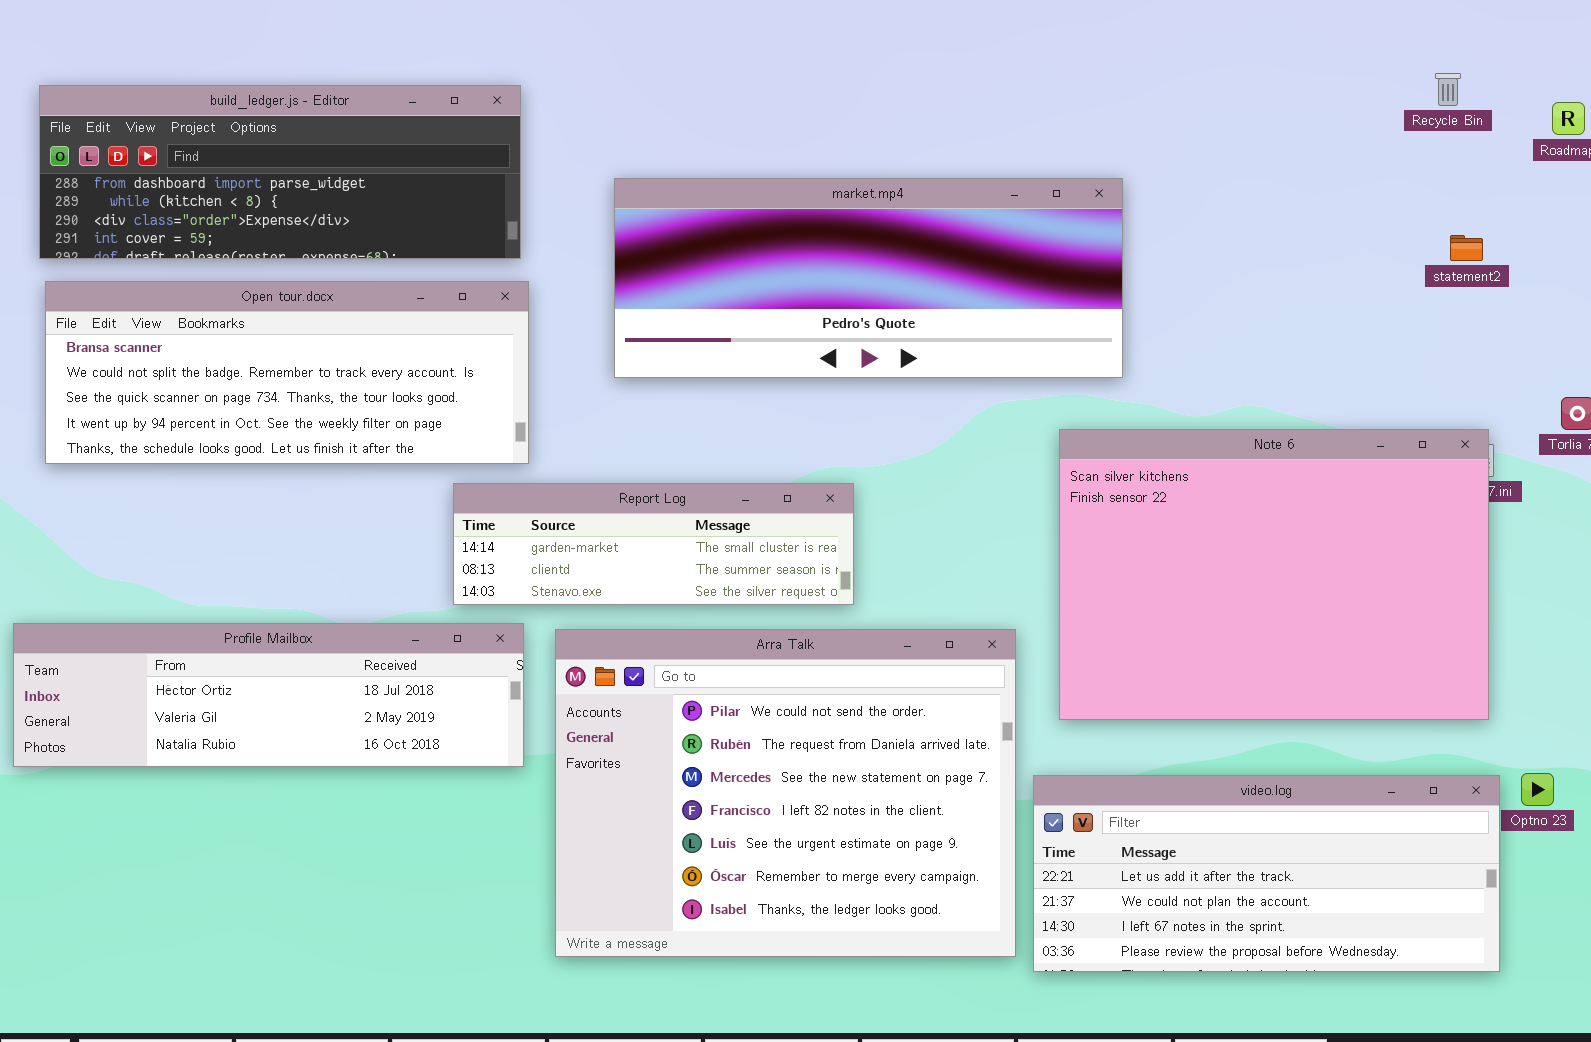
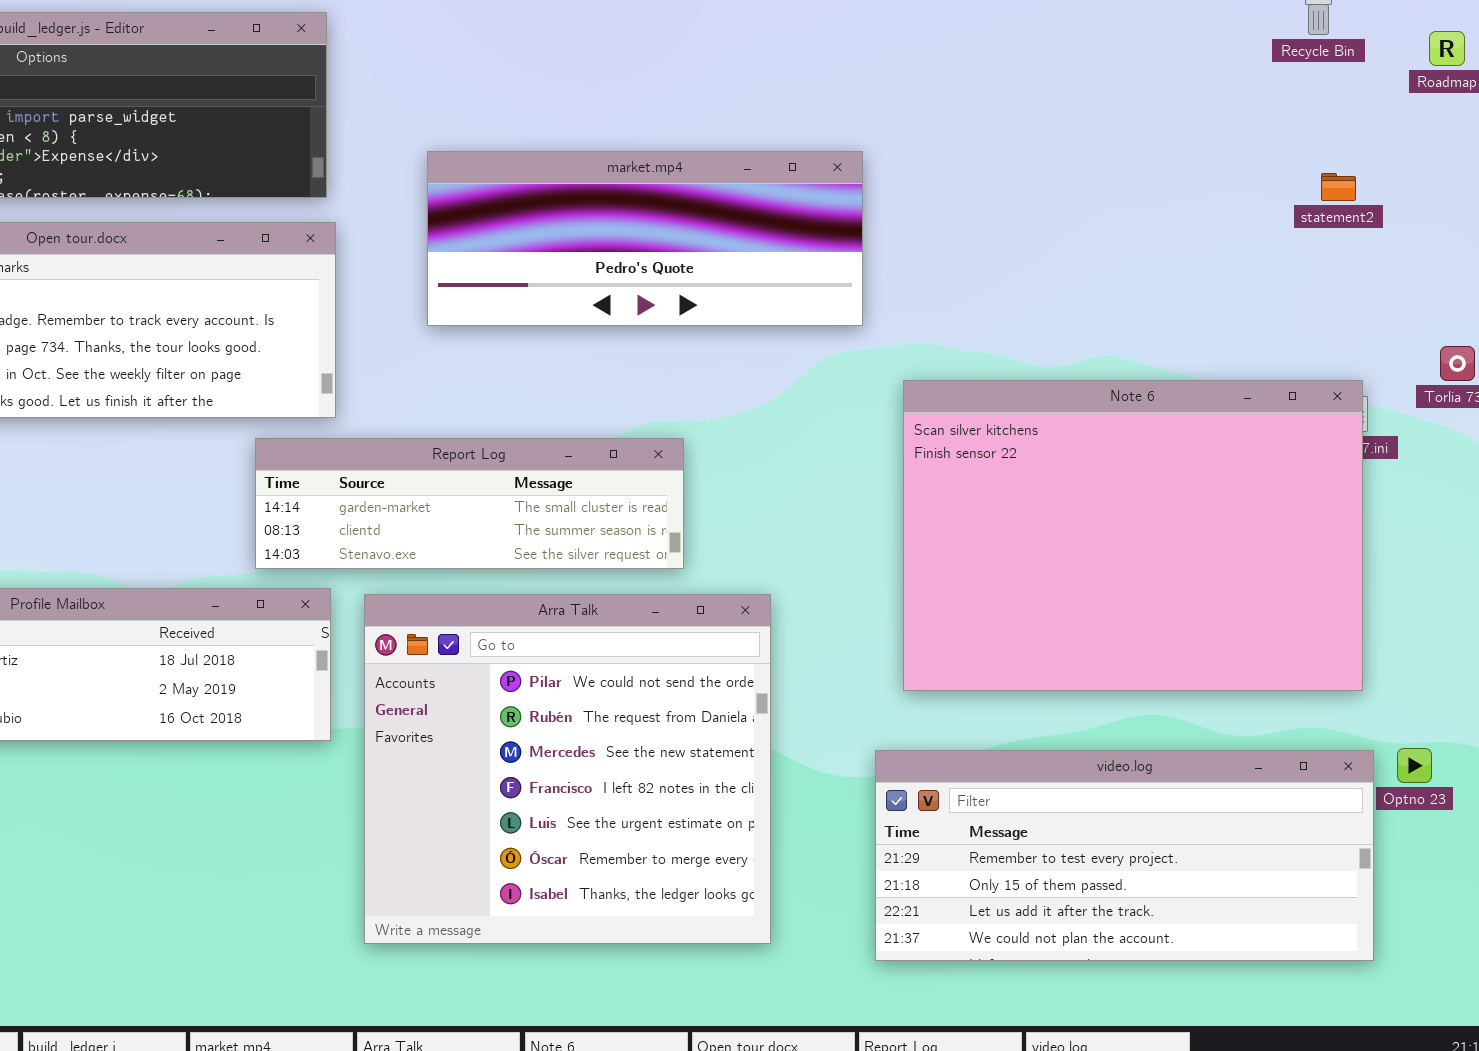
market.mp4: [614,178,1123,378] -> [427,151,863,326], resized
Arra Talk: [555,629,1016,957] -> [364,594,771,944], resized
video.log: [1033,775,1500,972] -> [875,750,1374,961], scrolled up 2 rows

